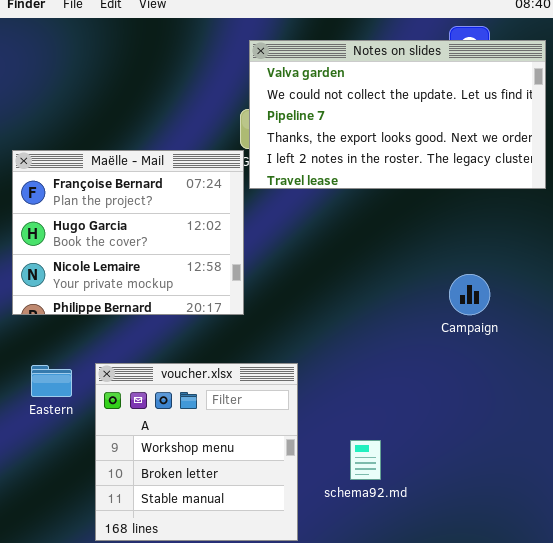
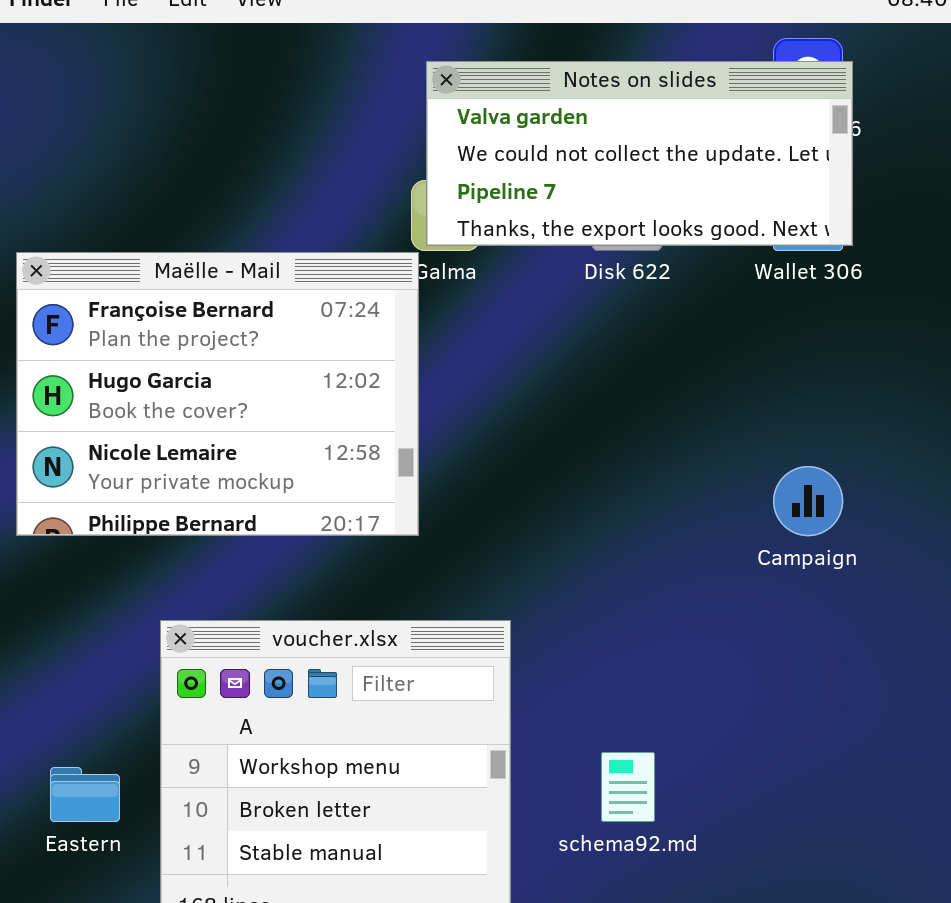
Notes on slides: [249,40,546,189] -> [426,61,853,246], resized
Eastern: [31,365,72,397] -> [50,767,120,822], moved

